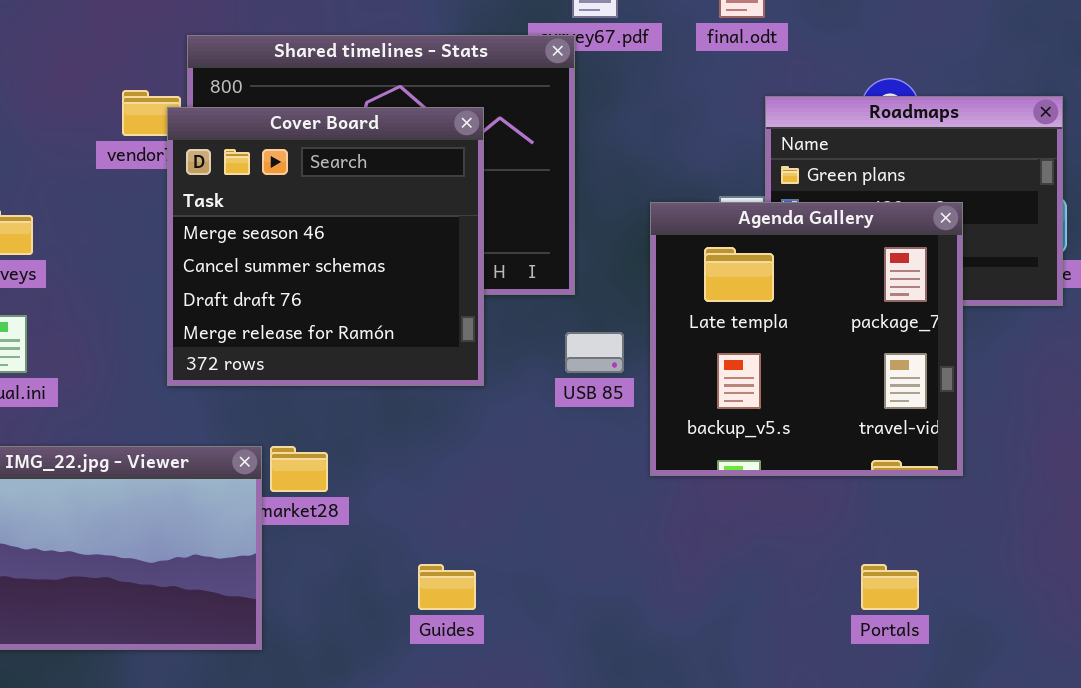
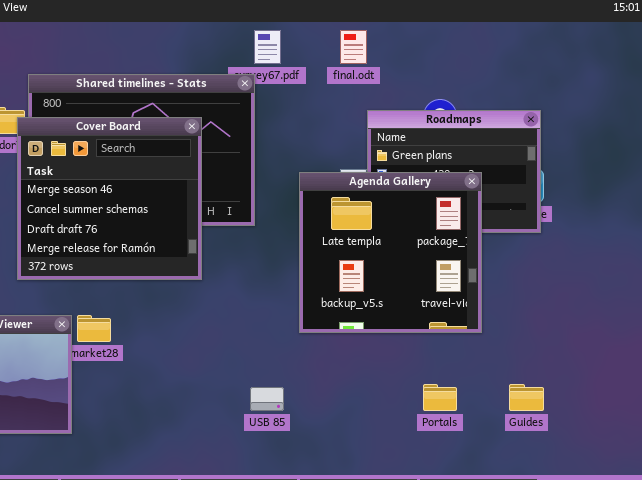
USB 85: [565,332,624,373] -> [250,387,284,411], moved
Guides: [418,564,476,610] -> [509,384,544,411], moved

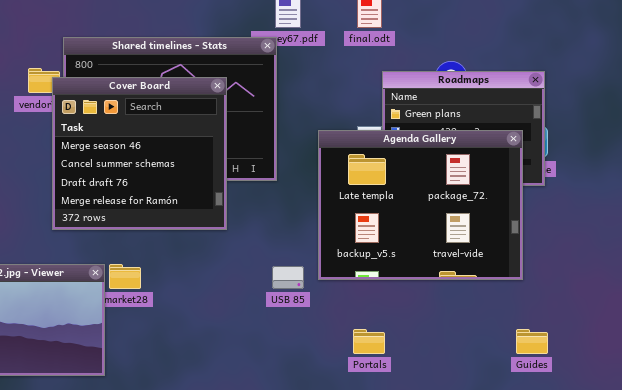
Agenda Gallery: [299,172,482,333] -> [318,130,523,280], resized
Portals: [423,384,457,411] -> [353,329,385,354], moved
USB 85: [250,387,284,411] -> [272,266,304,289], moved

